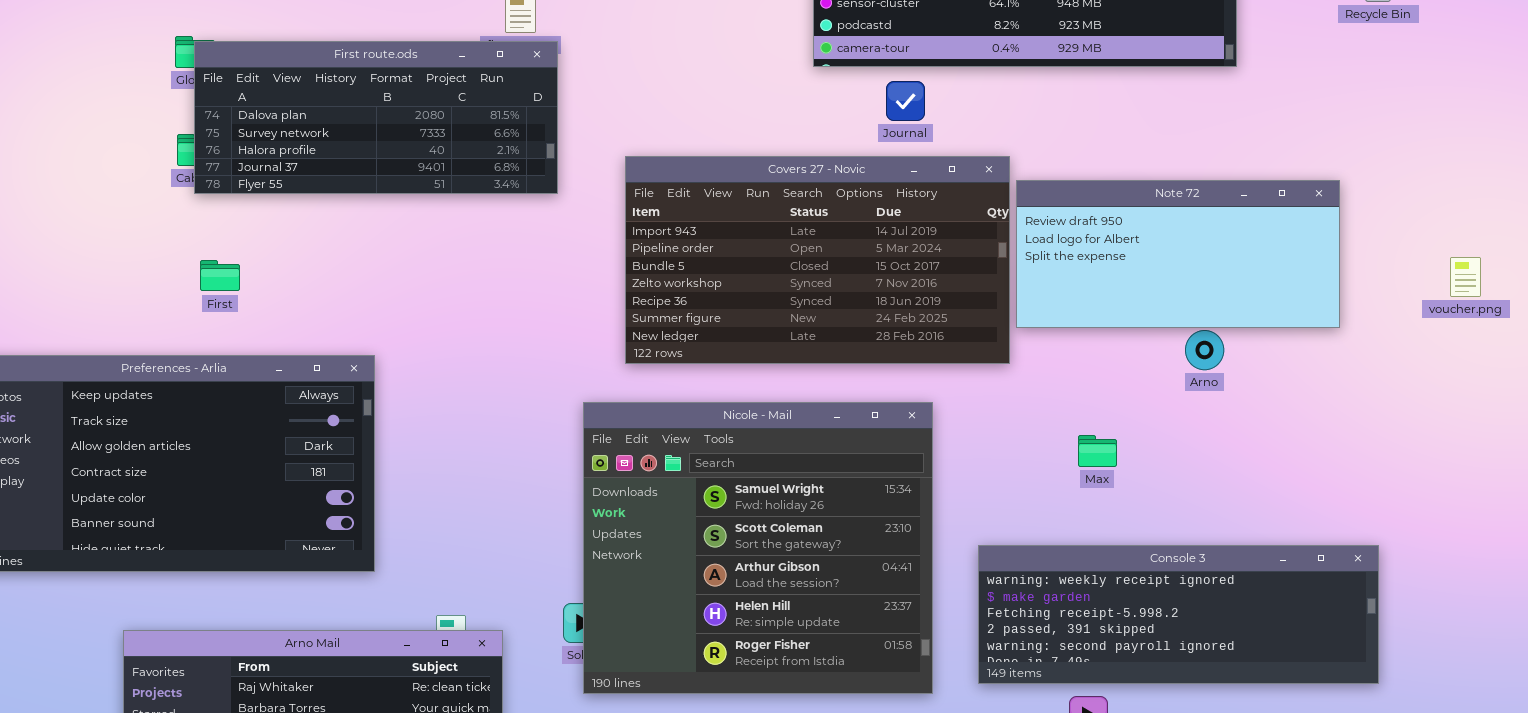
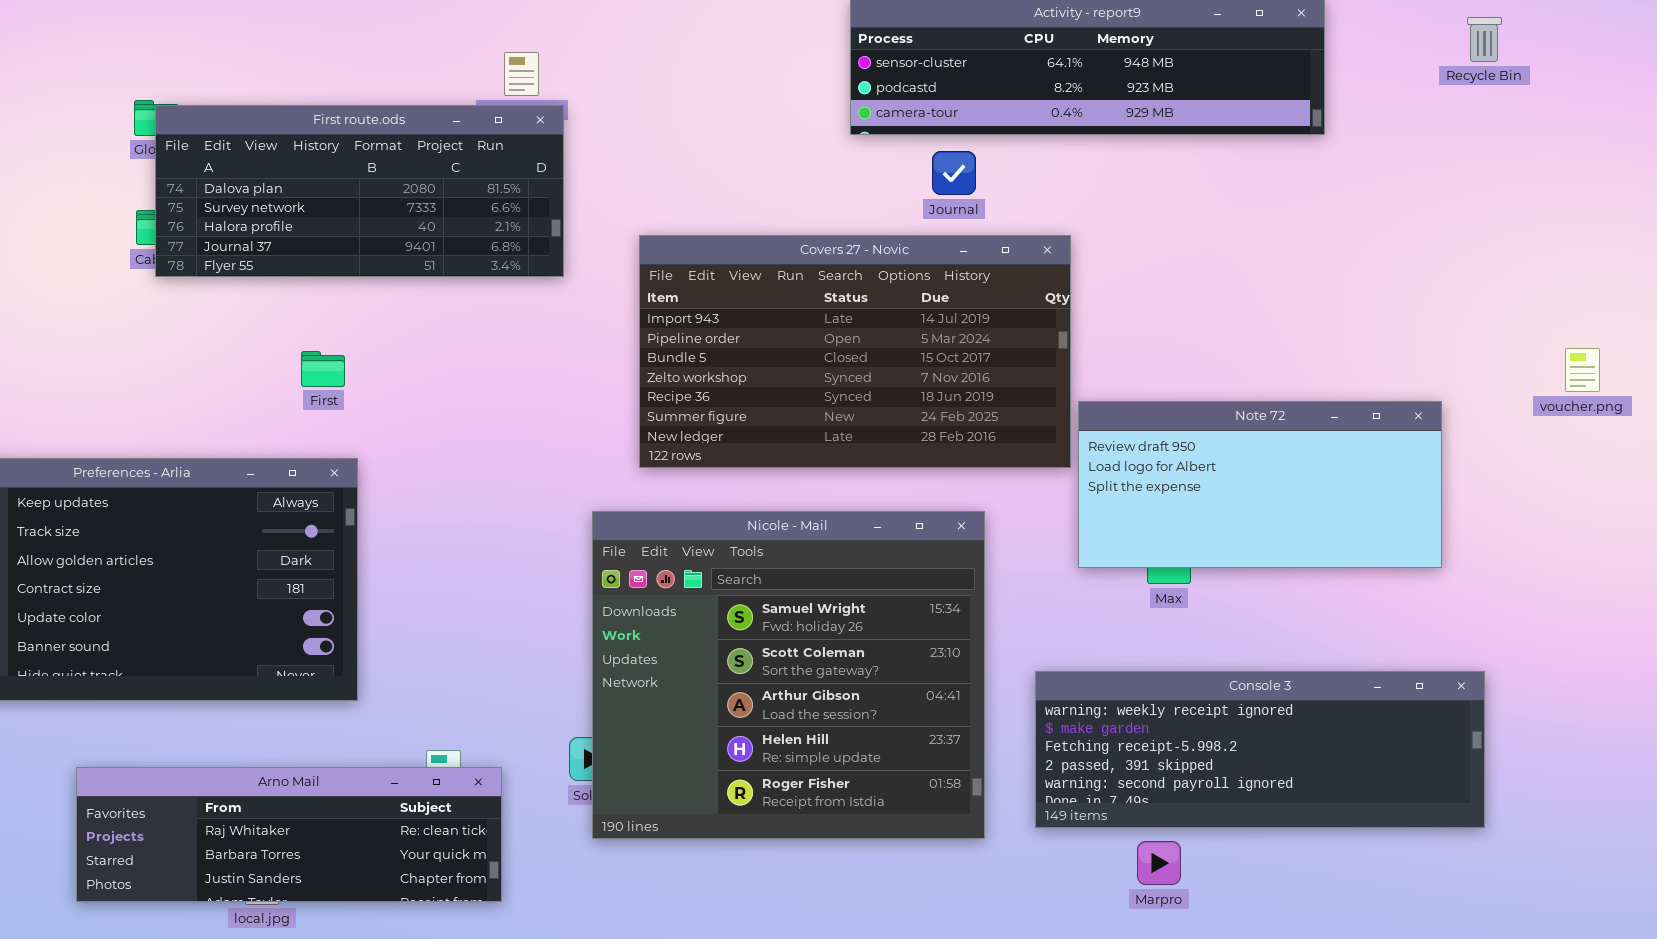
Note 72: [1016,180,1340,328] -> [1078,401,1442,568], moved
First: [200,260,240,291] -> [301,351,345,387], moved

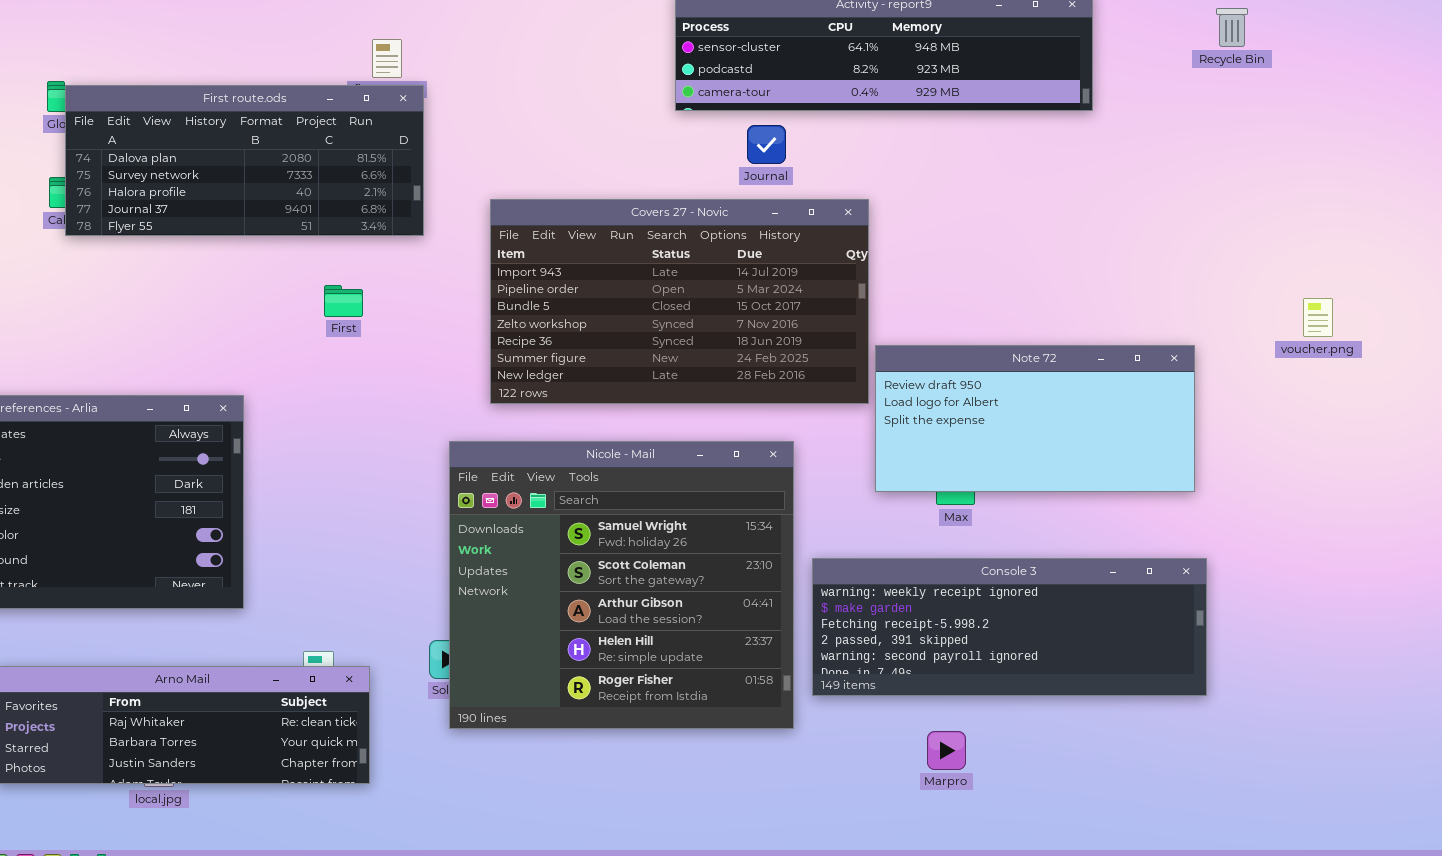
First: [301,351,345,387] -> [324,285,363,317], moved
Console 3: [1035,671,1485,828] -> [812,558,1207,696], moved

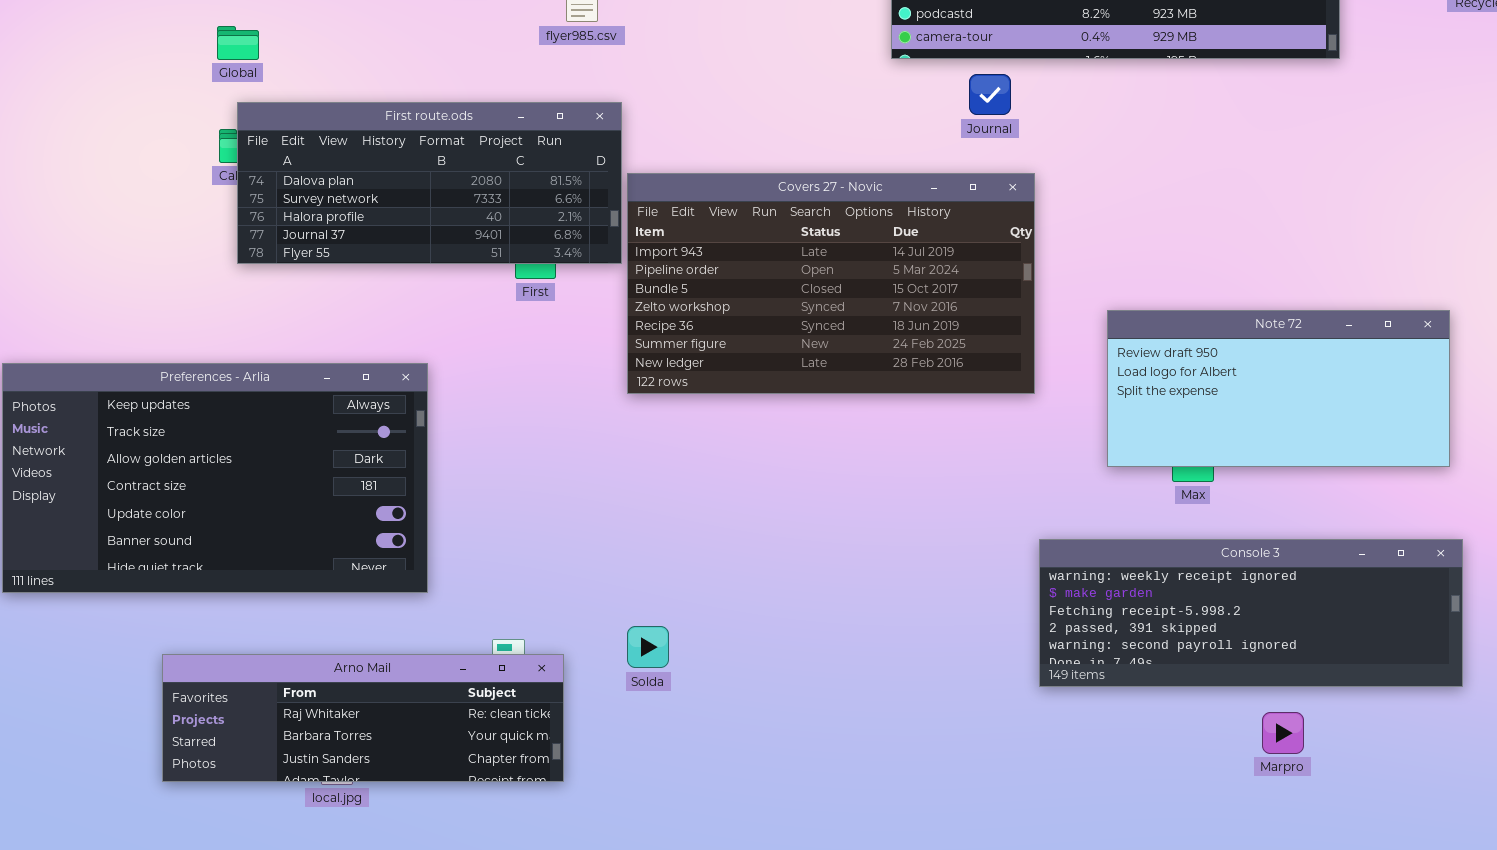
First route.ods: [65,85,424,236] -> [237,102,622,264], moved
Covers 27 - Novic: [490,199,869,404] -> [627,173,1035,394], moved
Nicole - Mail: [449,441,794,729] -> none, closed
Marpro: [927,731,966,770] -> [1262,712,1304,754], moved

